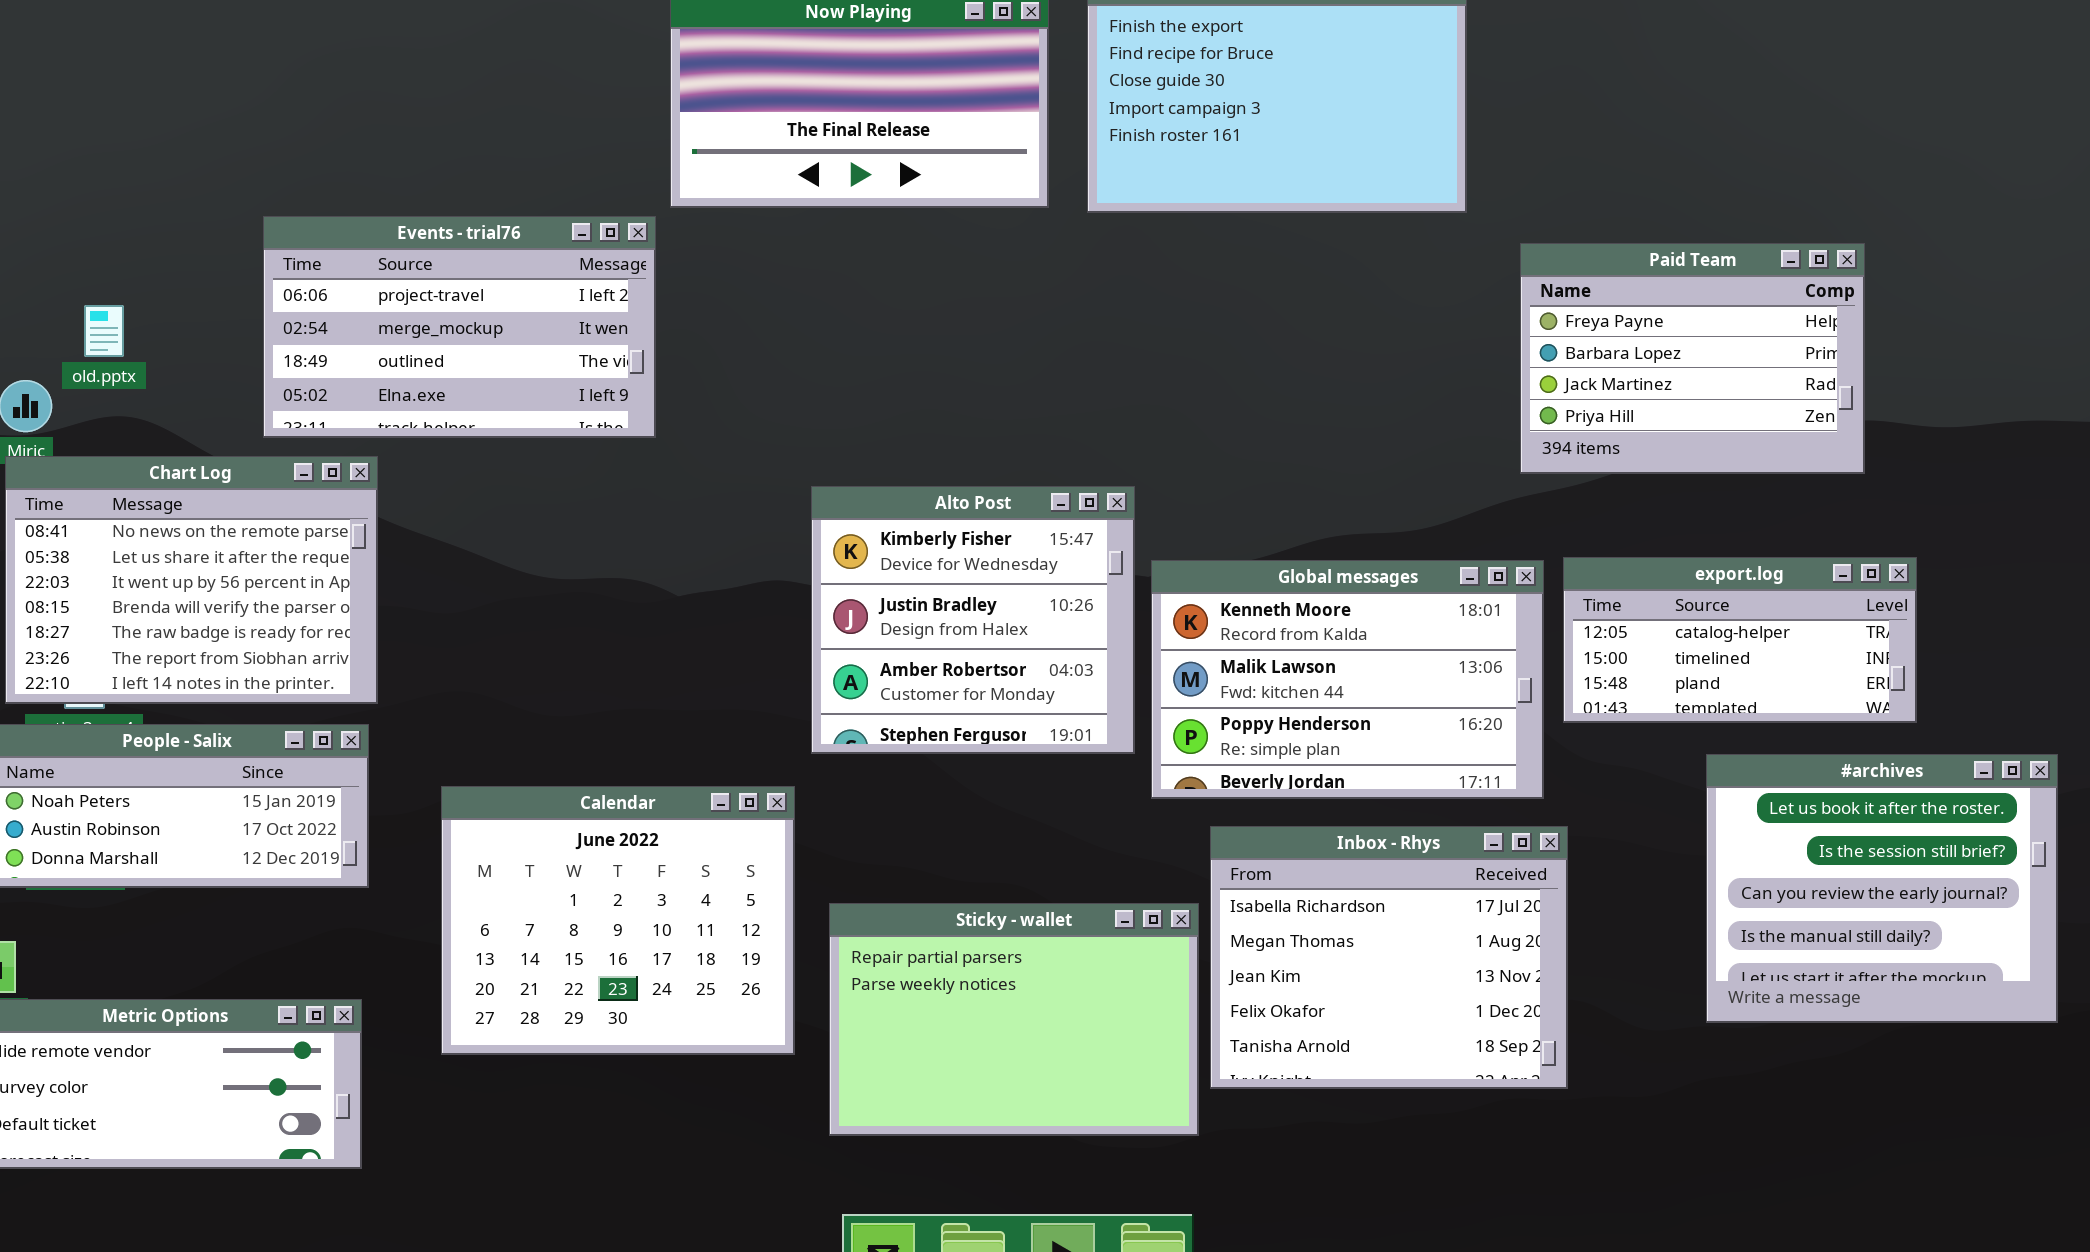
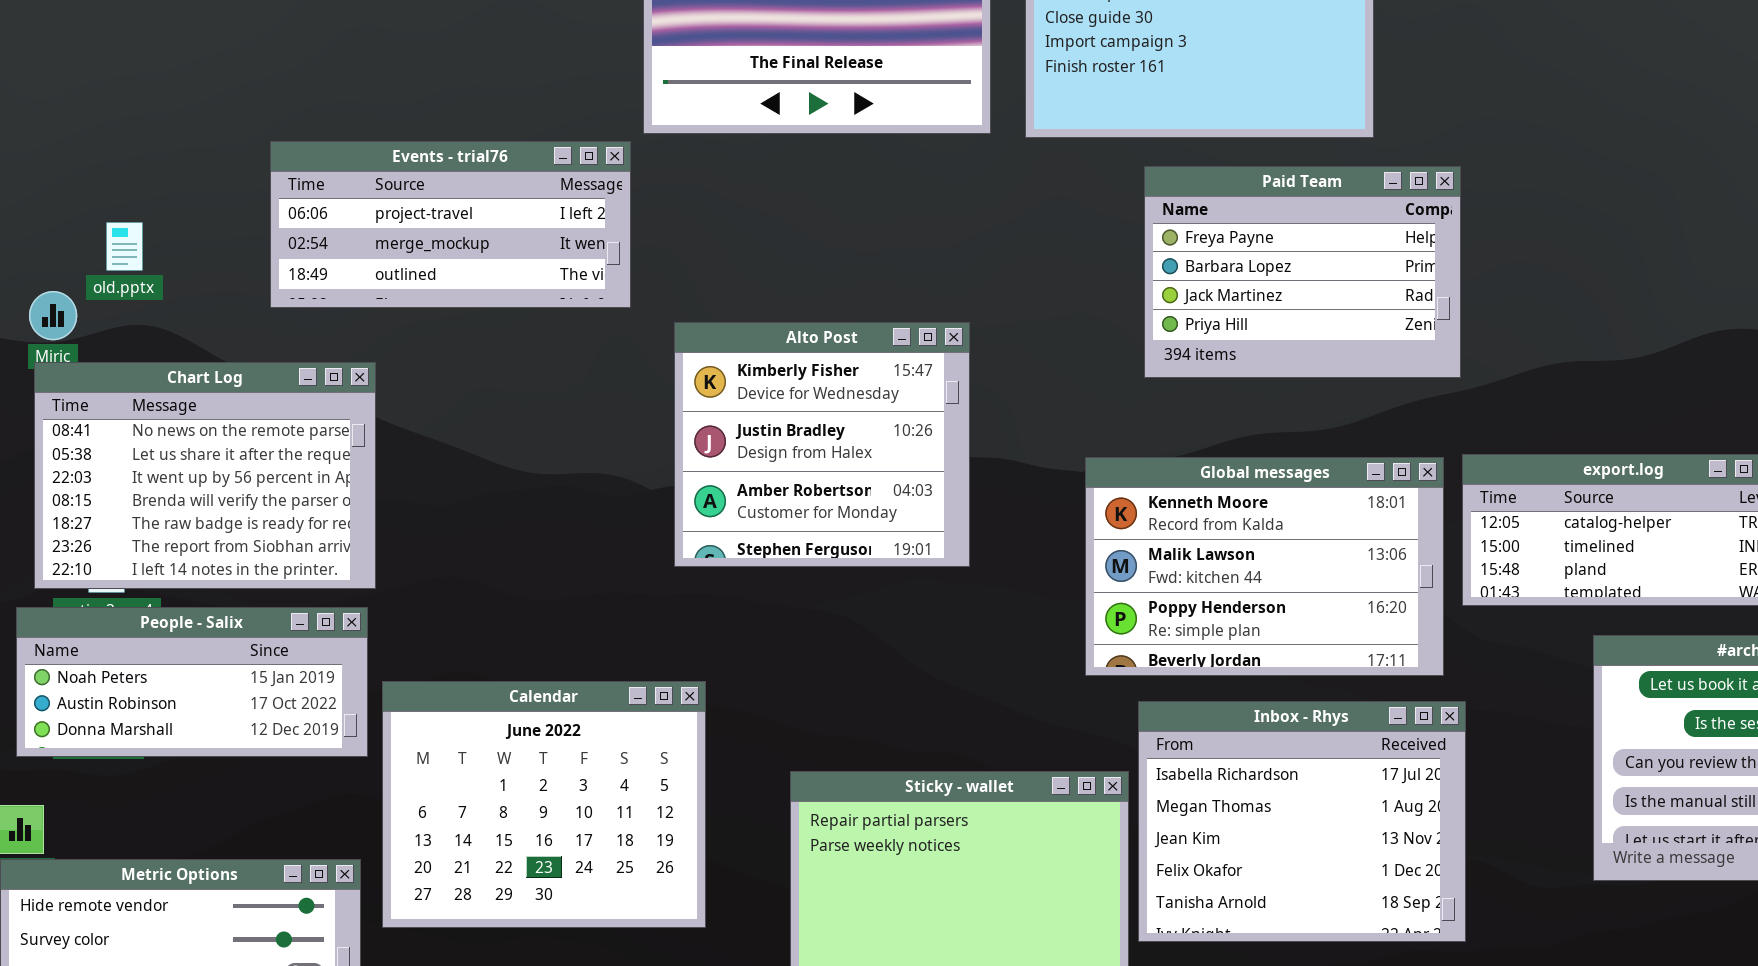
Events - trial76: [263,216,656,438] -> [270,141,631,308], resized
Paid Team: [1520,243,1865,474] -> [1144,166,1461,378], moved
Alto Post: [811,486,1135,754] -> [674,322,970,567], moved
Calendar: [441,786,795,1055] -> [382,681,706,928], moved

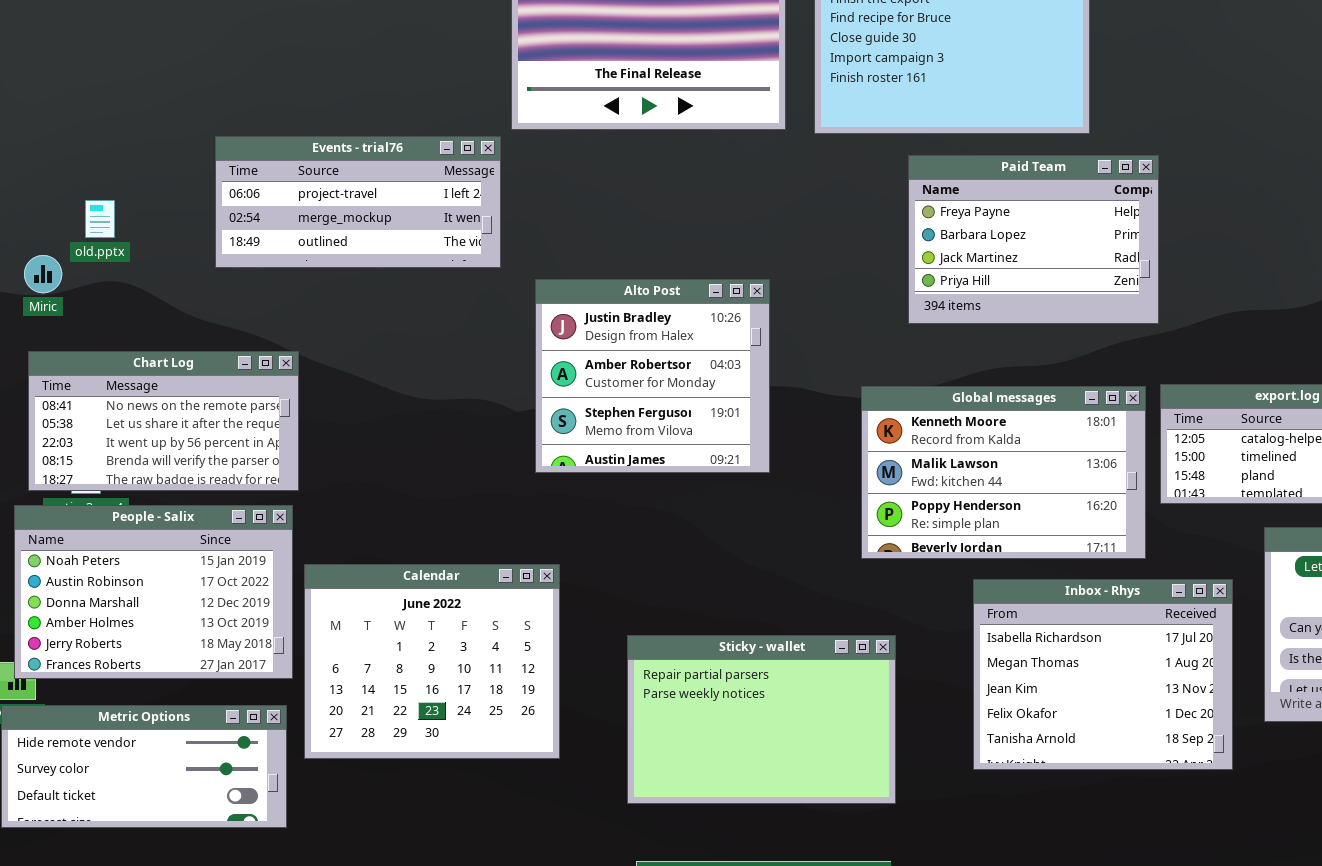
Alto Post: [674,322,970,567] -> [535,279,770,473], scrolled down 1 row
Chart Log: [34,362,376,589] -> [28,351,299,491], resized
People - Salix: [16,607,368,757] -> [14,505,293,679], resized
Inbox - Rhys: [1138,701,1466,942] -> [973,579,1233,770], moved

